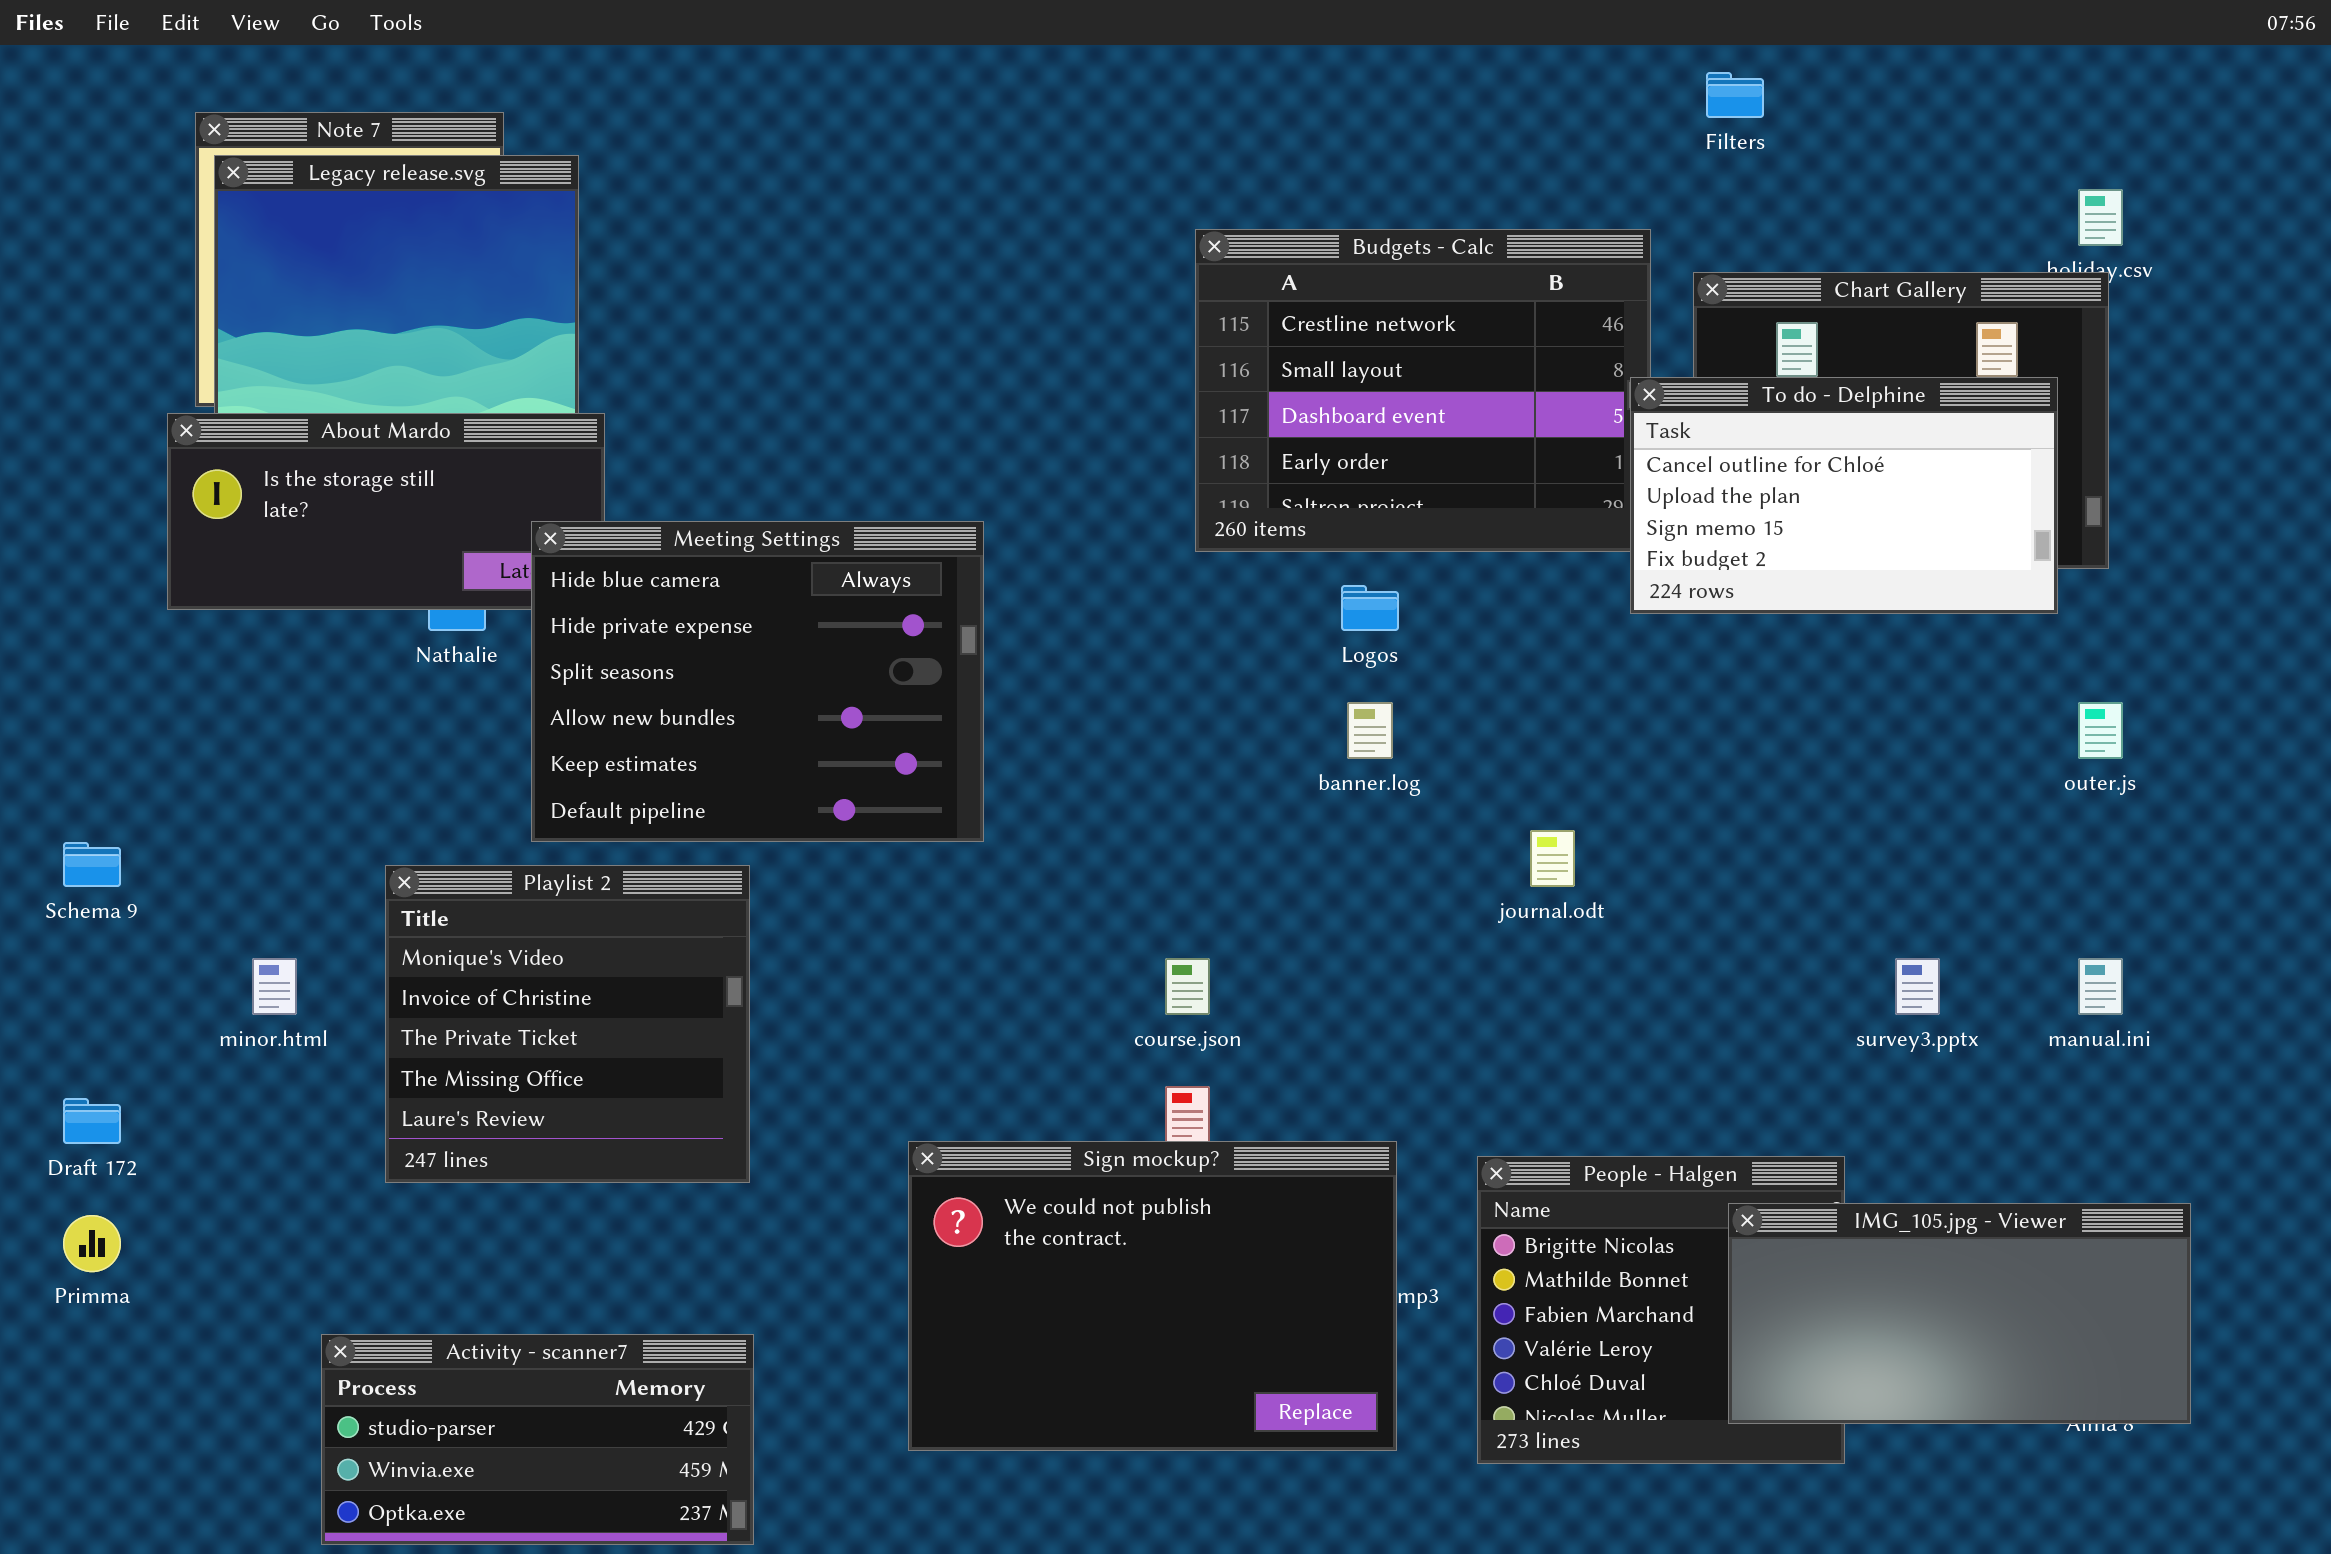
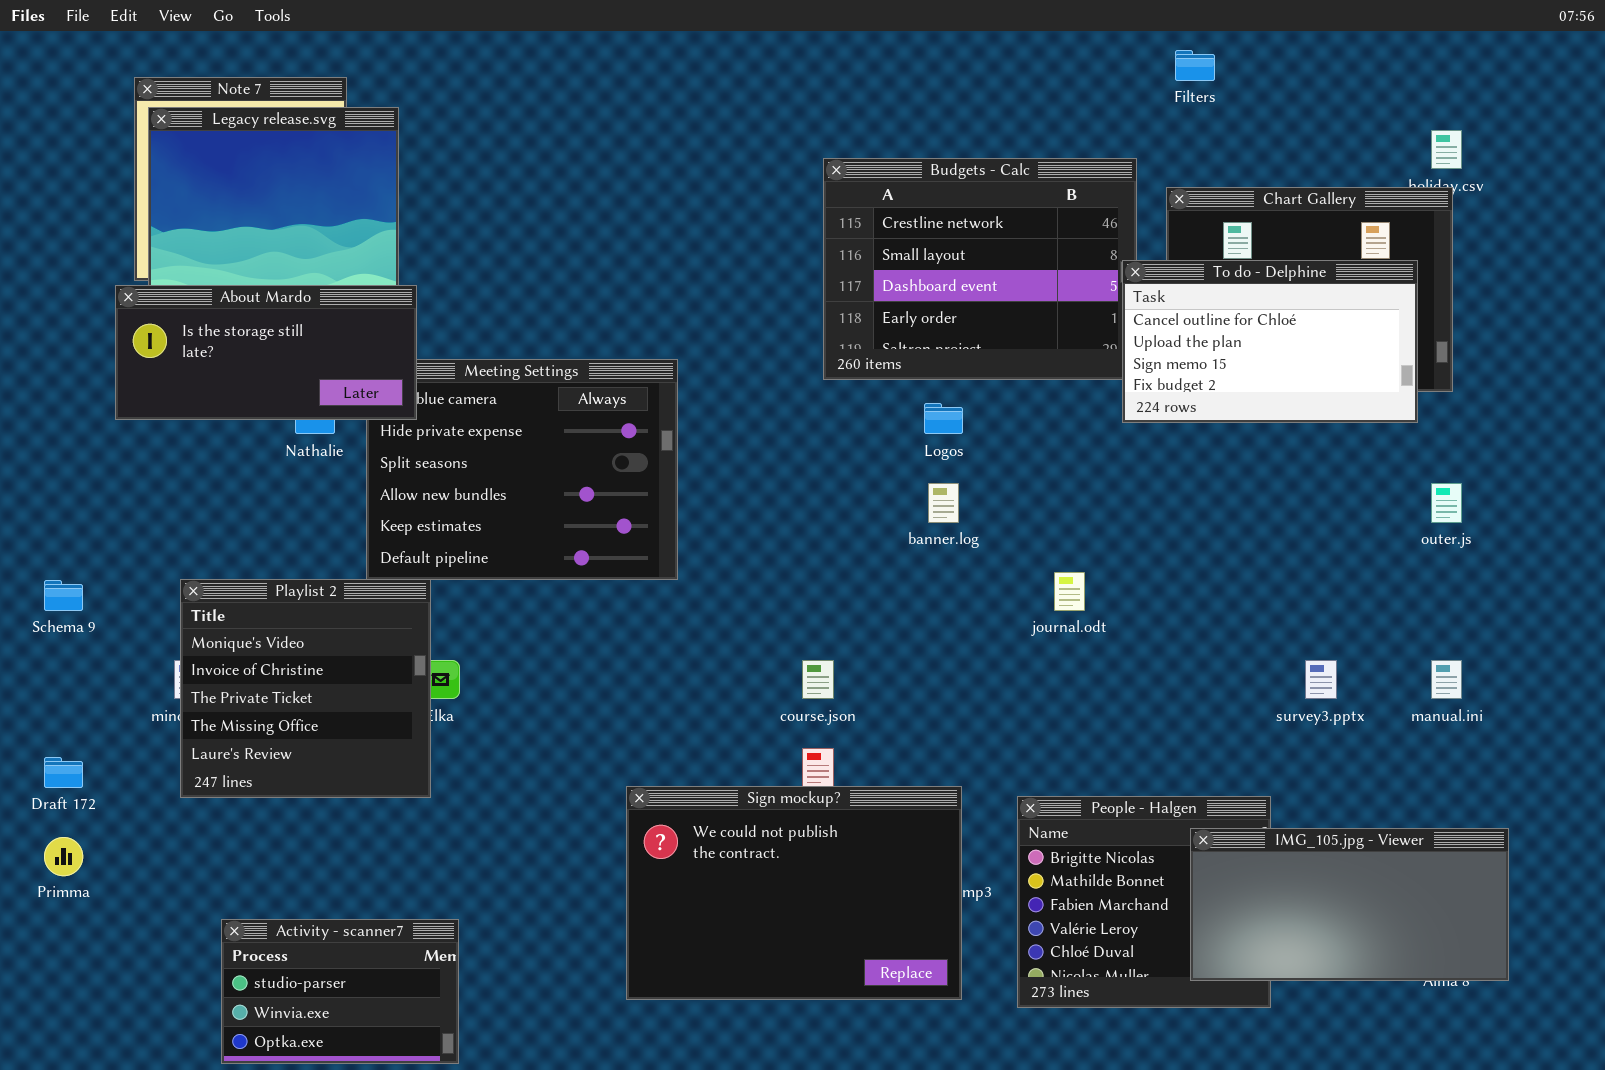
About Mardo: [167,413,605,610] -> [115,285,417,420], raised
Playlist 2: [385,865,750,1183] -> [180,579,431,798], moved
Activity - scanner7: [321,1334,754,1545] -> [221,919,459,1064], resized

